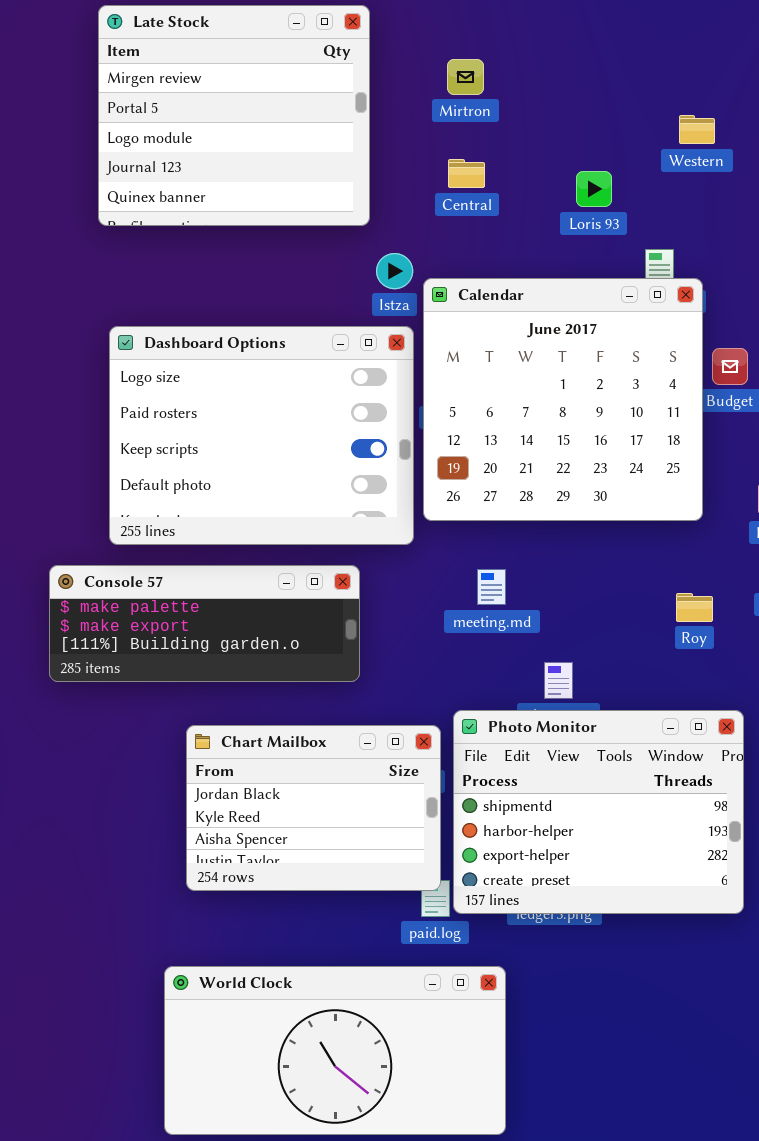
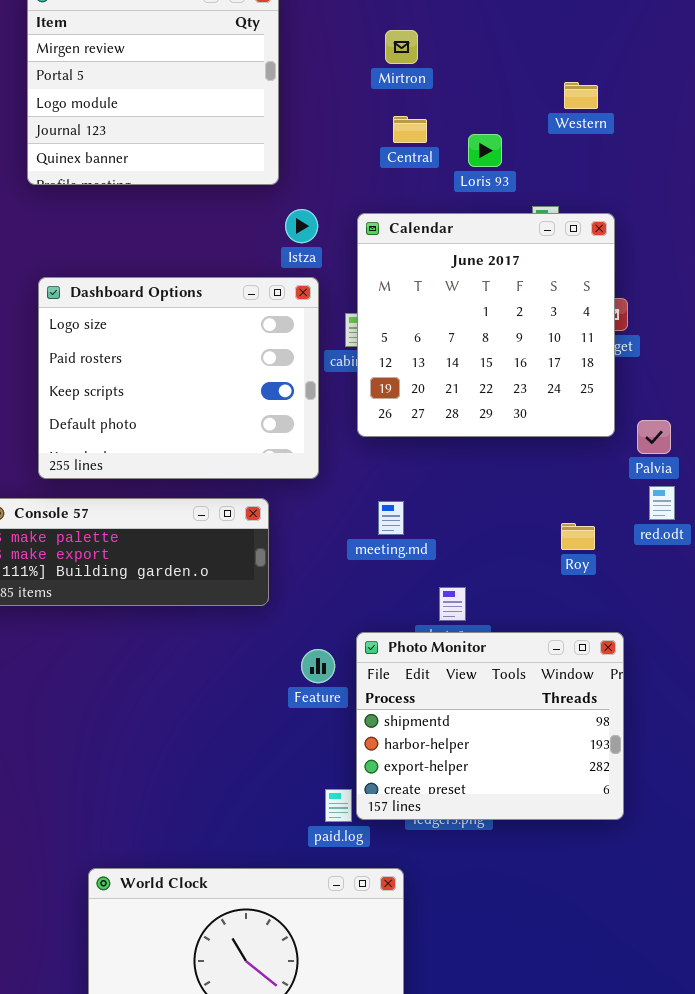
Mirtron: [447,59,484,95] -> [385,30,418,64], moved
Central: [448,159,485,188] -> [393,116,427,143], moved
Calendar: [423,278,703,521] -> [357,213,615,437], moved
Chart Mailbox: [186,725,441,891] -> none, closed

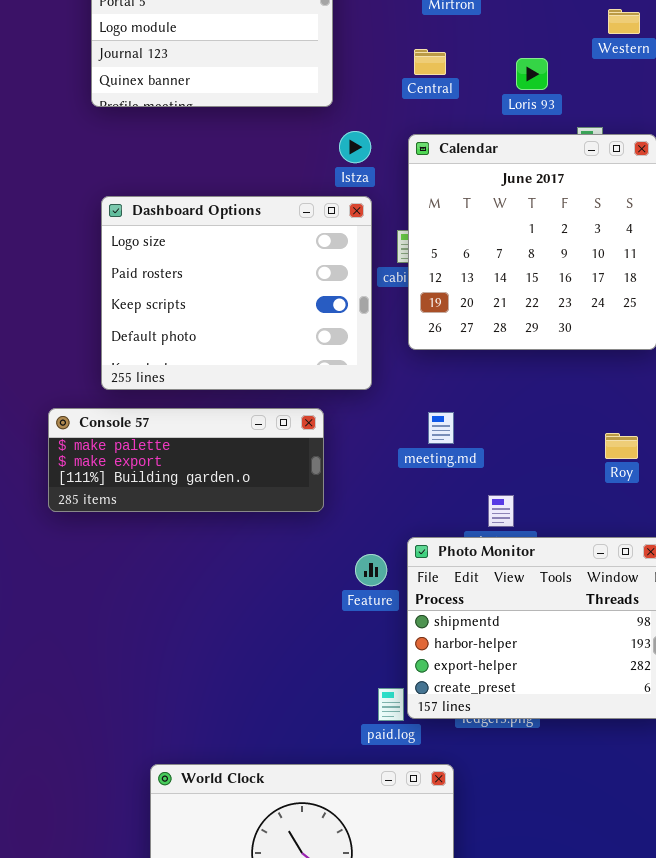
Central: [393,116,427,143] -> [414,49,446,75], moved

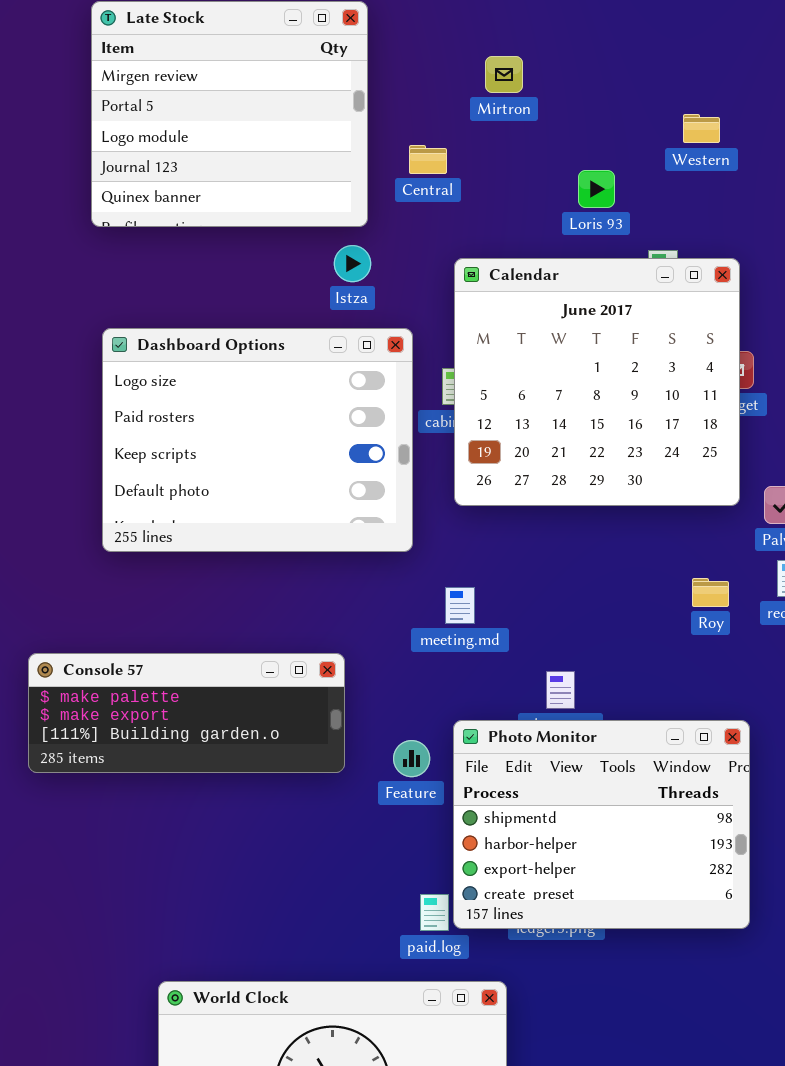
Central: [414,49,446,75] -> [409,145,447,174], moved
Istza: [339,131,371,163] -> [334,245,371,282], moved
Console 57: [48,408,324,512] -> [28,653,345,773], moved
meeting.md: [428,412,454,444] -> [445,587,475,624], moved
Roy: [605,433,638,459] -> [692,578,729,607], moved

